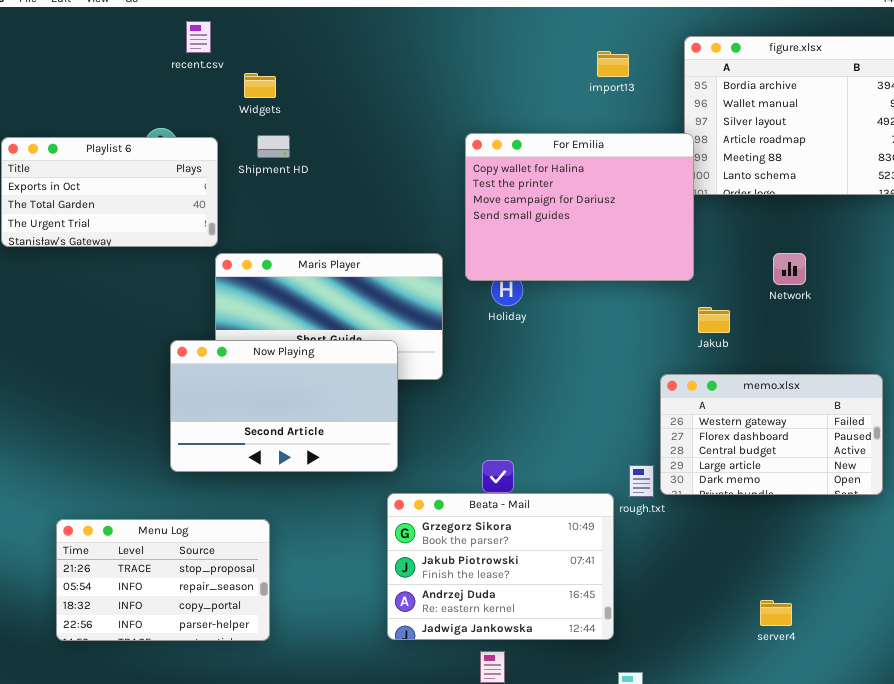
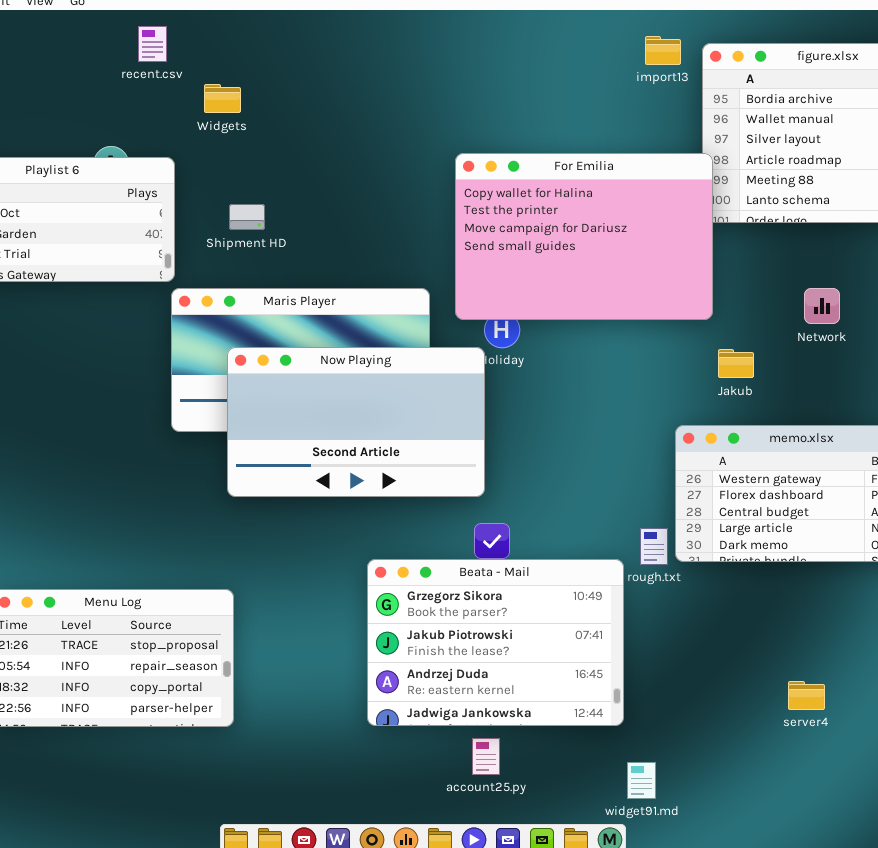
import13: [597,51,629,77] -> [645,36,681,65], moved
Shipment HD: [257,135,290,158] -> [229,204,265,230], moved
Now Playing: [170,340,398,472] -> [227,347,485,497], moved

